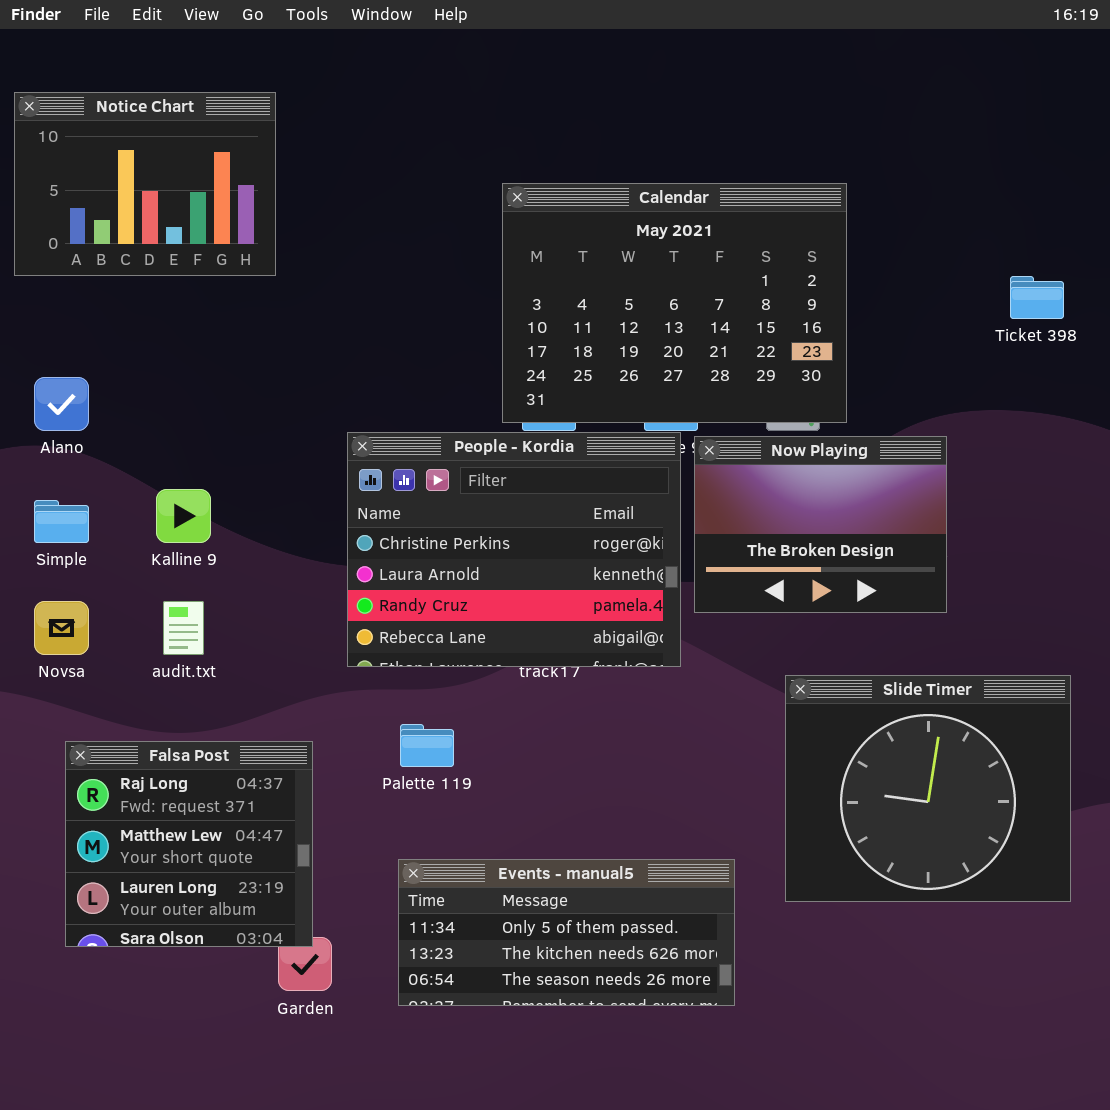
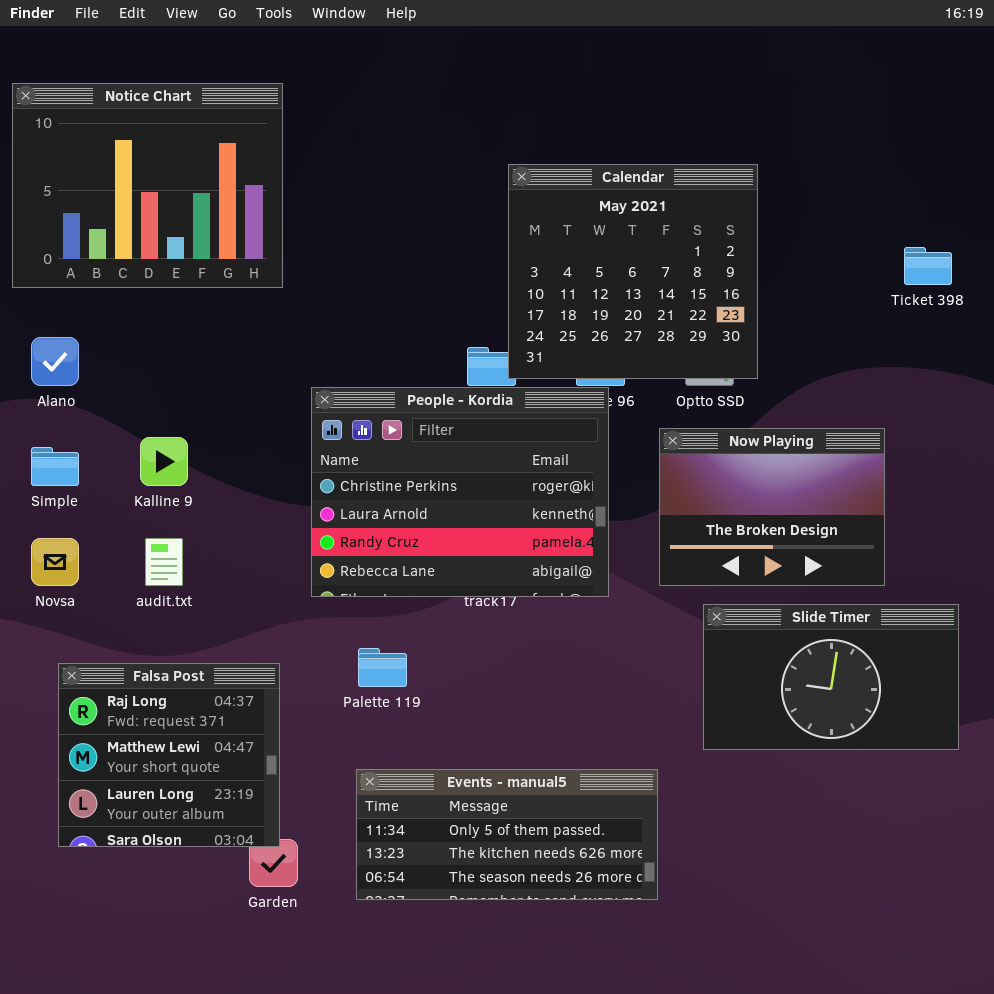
Notice Chart: [14,92,276,276] -> [12,83,283,288], resized
Calendar: [502,183,847,423] -> [508,164,758,379], resized
Now Playing: [694,436,947,613] -> [659,428,885,586], moved
Slide Timer: [785,675,1071,902] -> [703,604,959,750], resized

